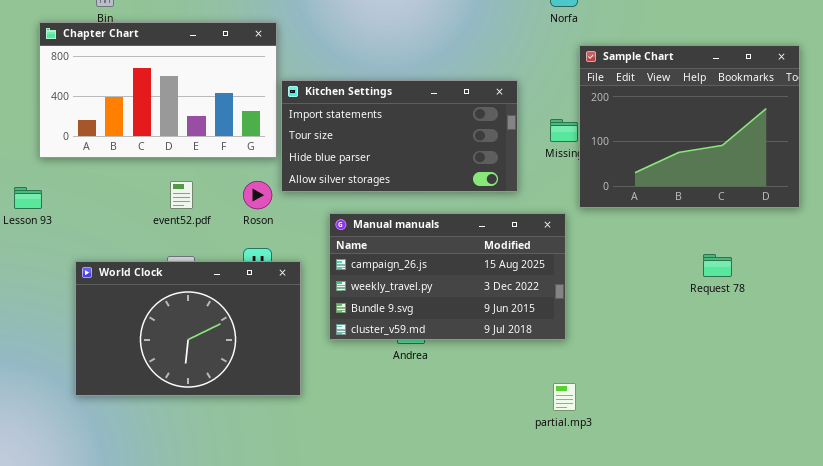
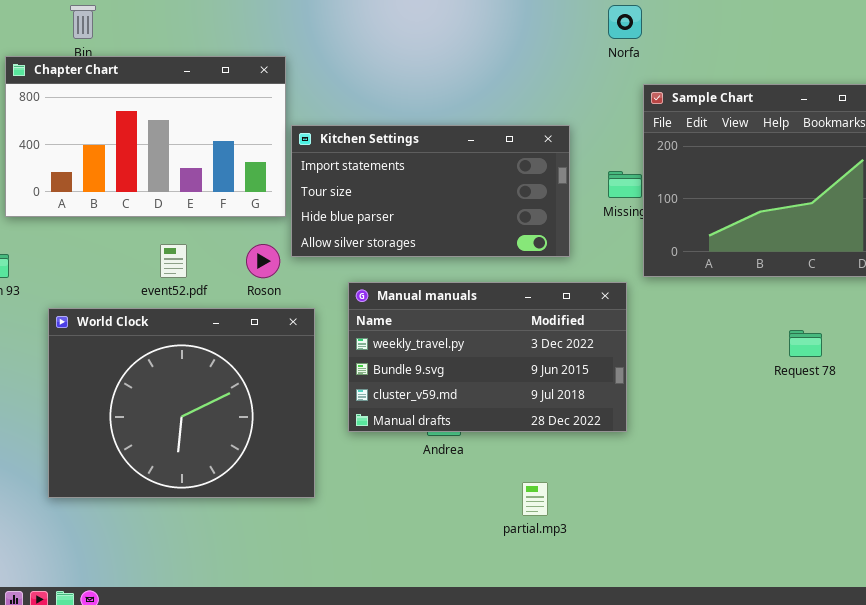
Manual manuals: [329,213,566,340] -> [348,282,627,432], scrolled down 1 row
World Clock: [75,261,301,396] -> [48,308,315,498], resized
partial.mp3: [553,383,576,411] -> [522,482,548,516], moved

